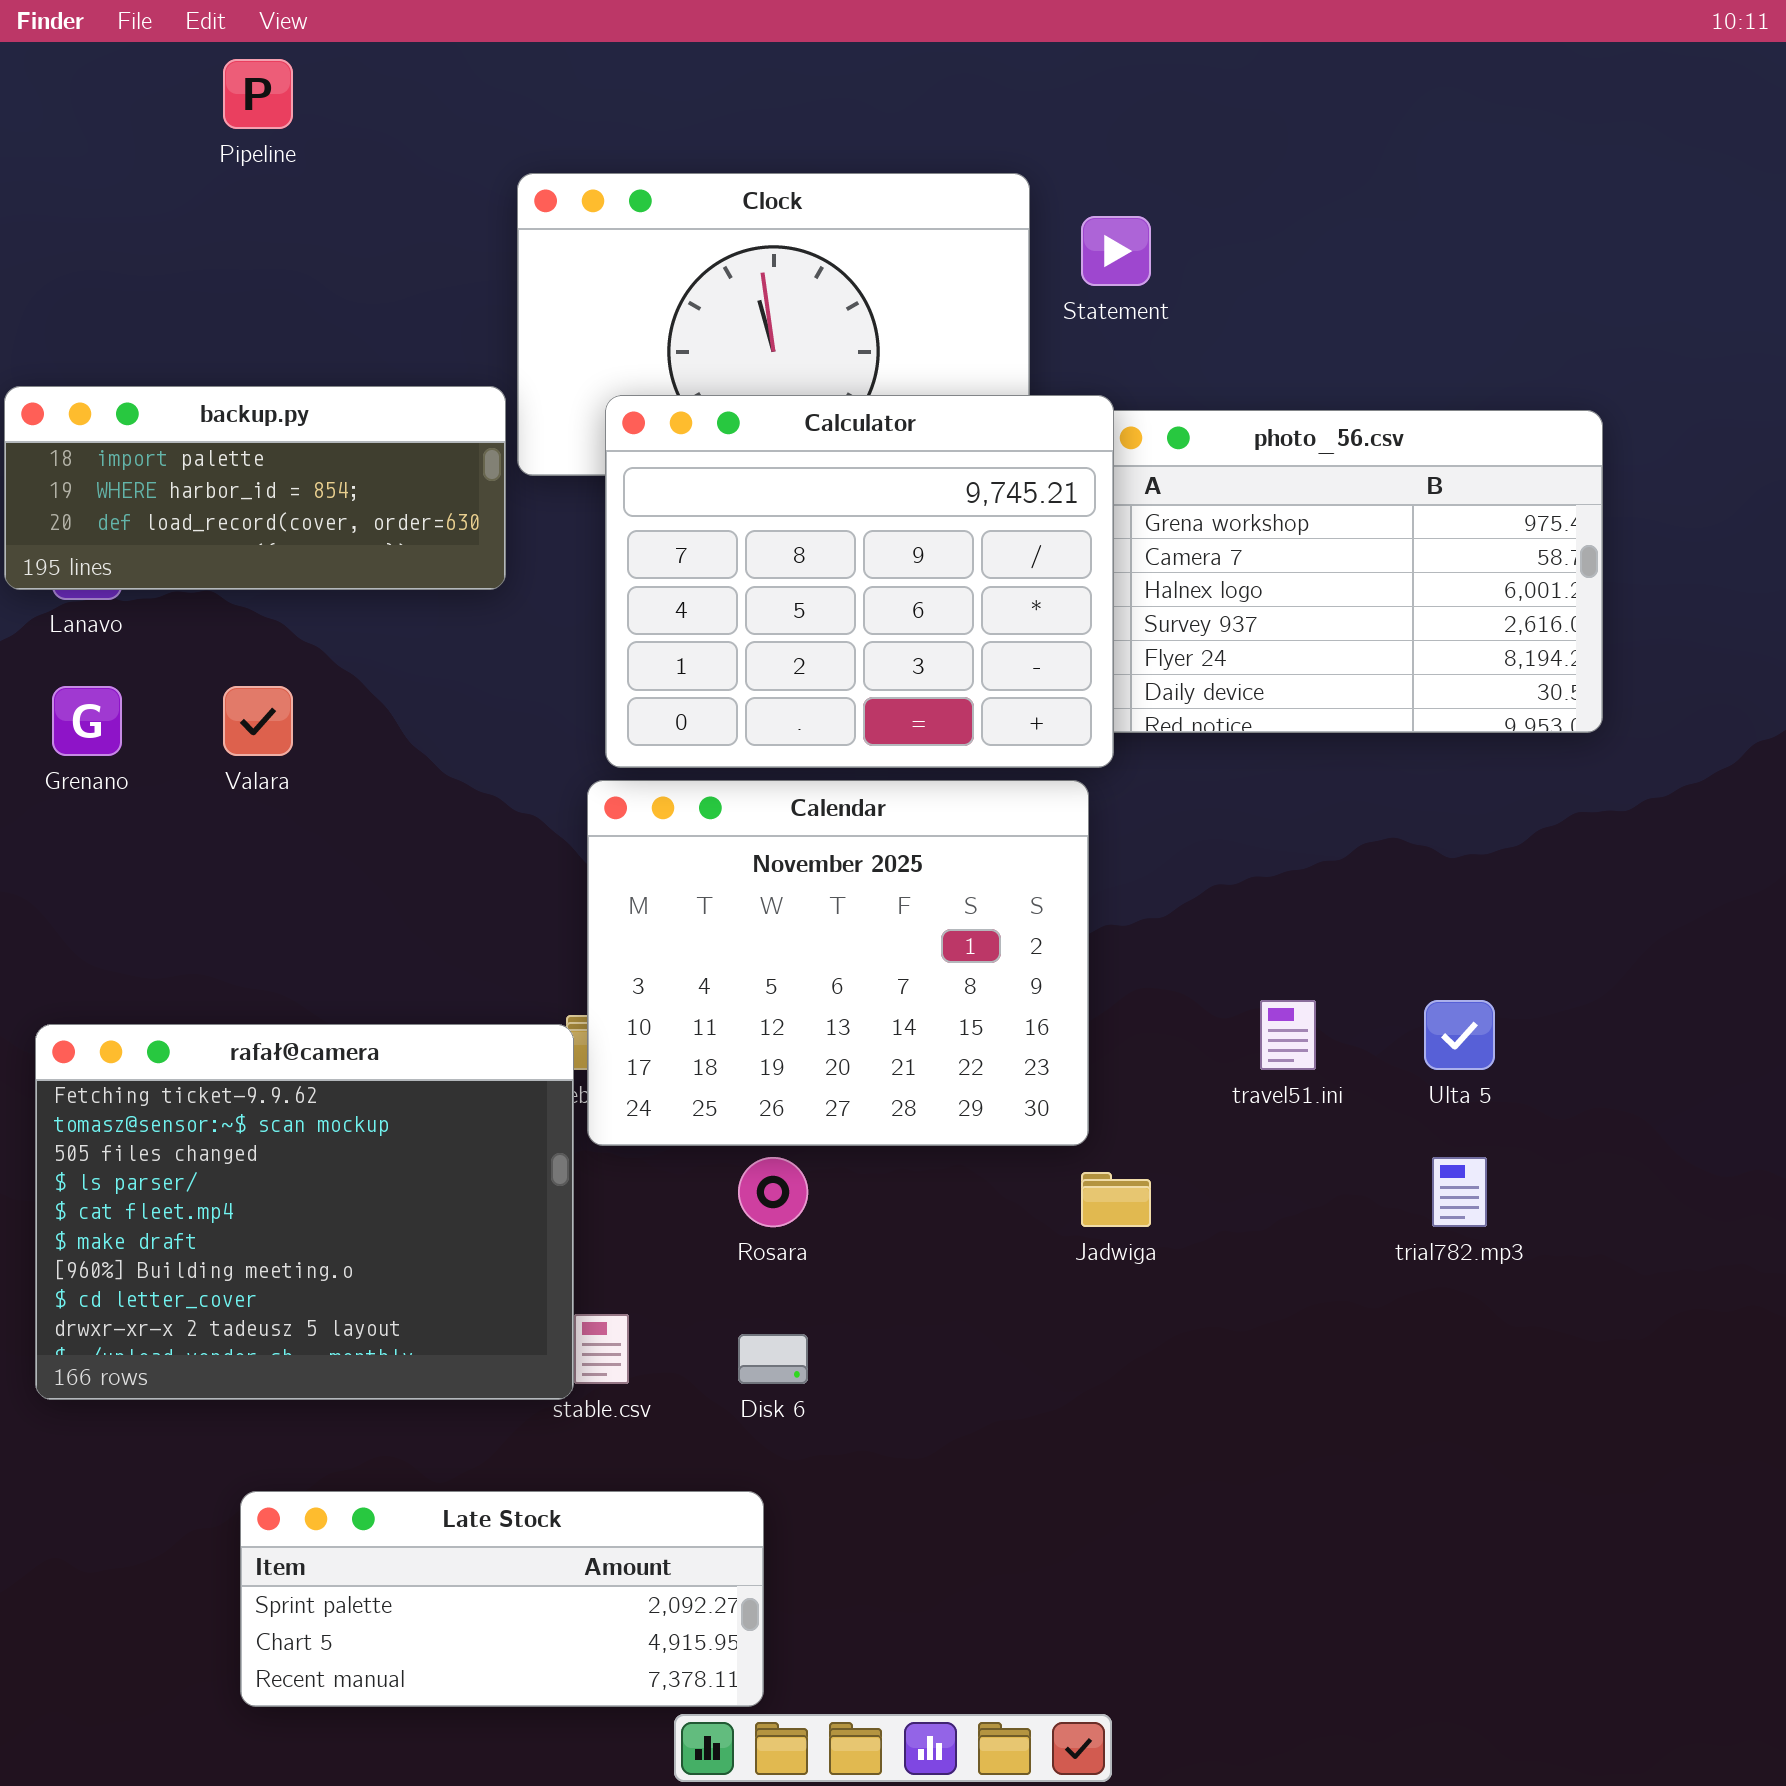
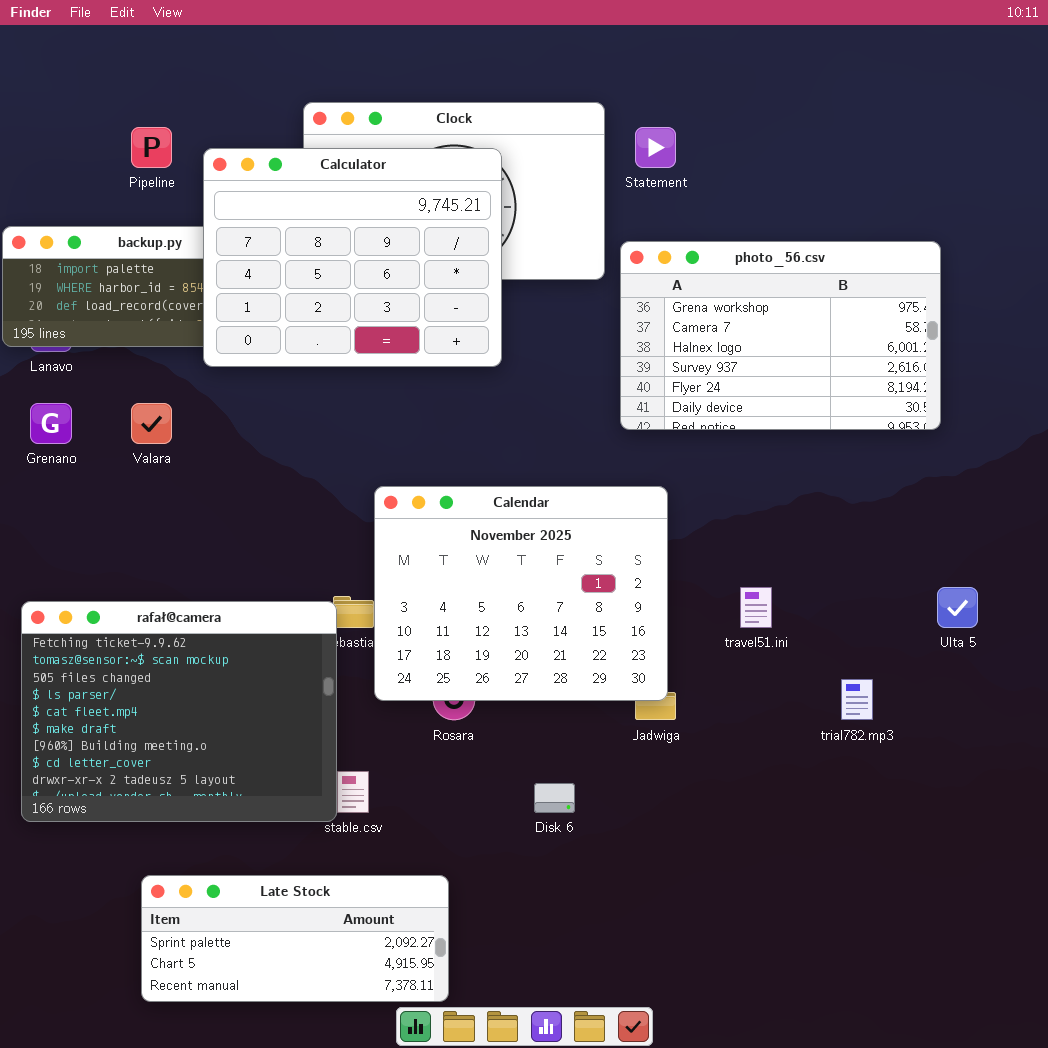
Pipeline: [223,59,293,129] -> [131,127,172,168], moved
Calculator: [605,395,1114,768] -> [203,148,502,367], moved
Calendar: [587,780,1089,1146] -> [374,486,668,701], moved
Ulta 5: [1424,1000,1495,1070] -> [937,587,978,628], moved
Disk 6: [738,1334,808,1384] -> [534,783,575,813], moved

